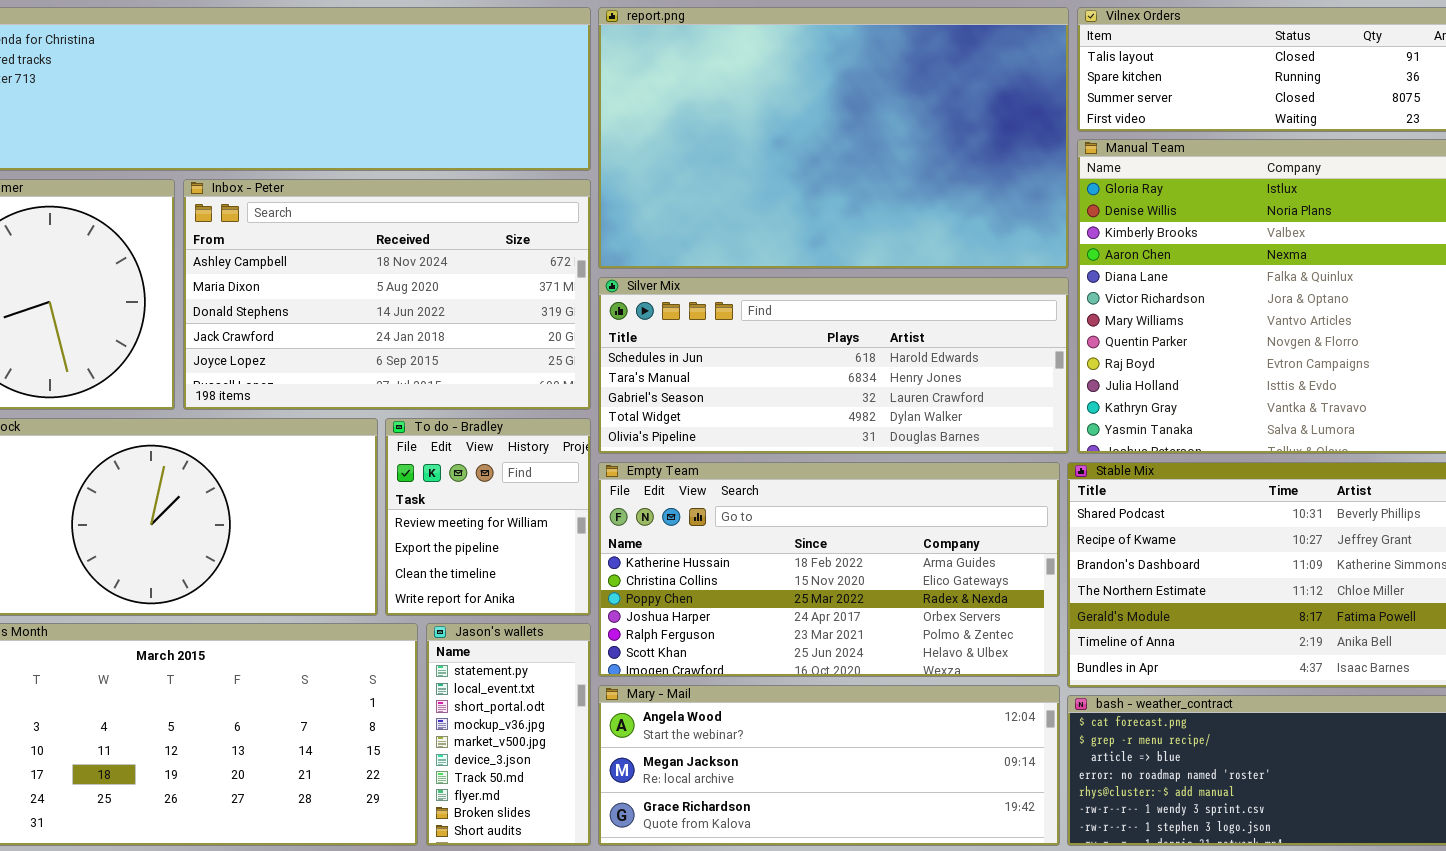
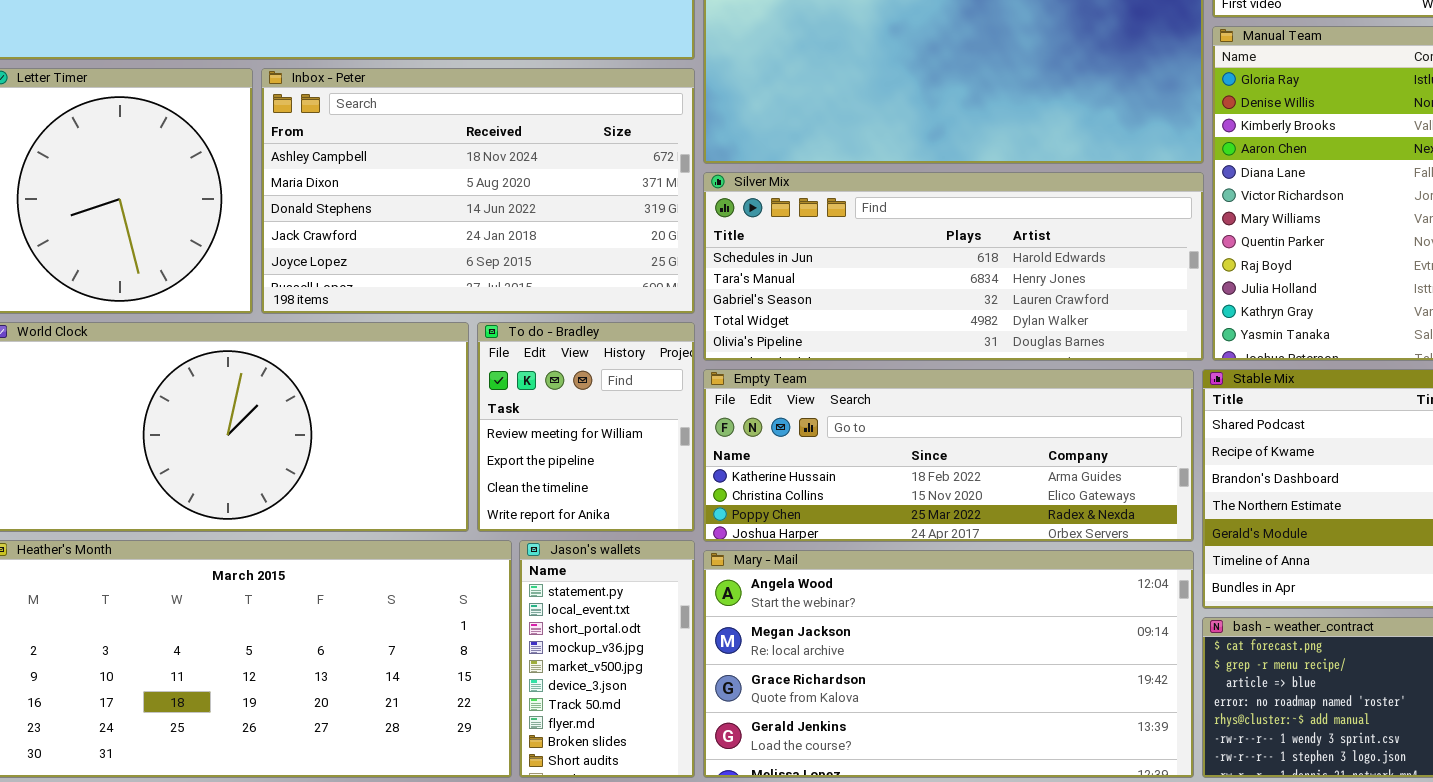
Empty Team: [598,462,1060,677] -> [703,369,1194,542], resized
Mary - Mail: [598,685,1060,846] -> [703,550,1194,778], resized

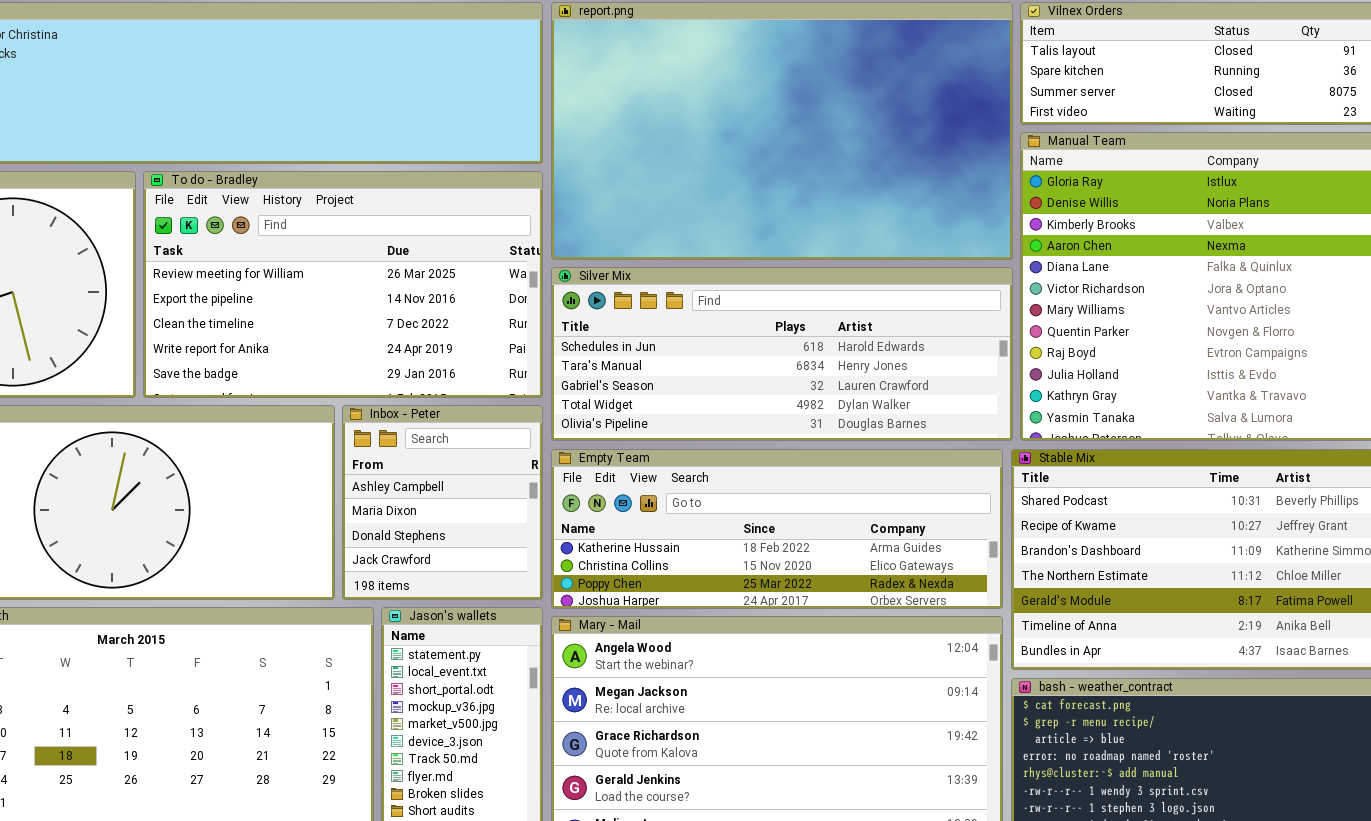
Inbox - Peter: [261,68,695,314] -> [342,405,543,600], moved, resized
To do - Bradley: [477,322,695,532] -> [143,171,543,398], moved, resized

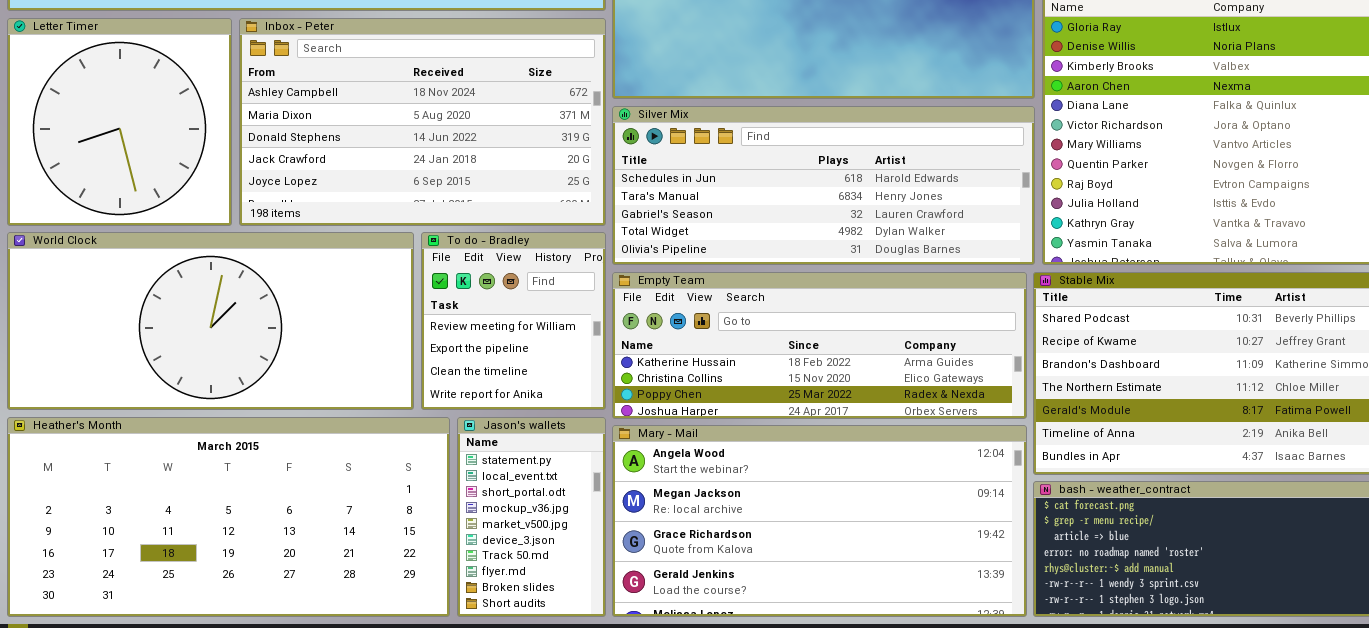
To do - Bradley: [143,171,543,398] -> [421,232,606,410], moved, resized
Inbox - Peter: [342,405,543,600] -> [239,18,606,226], moved, resized

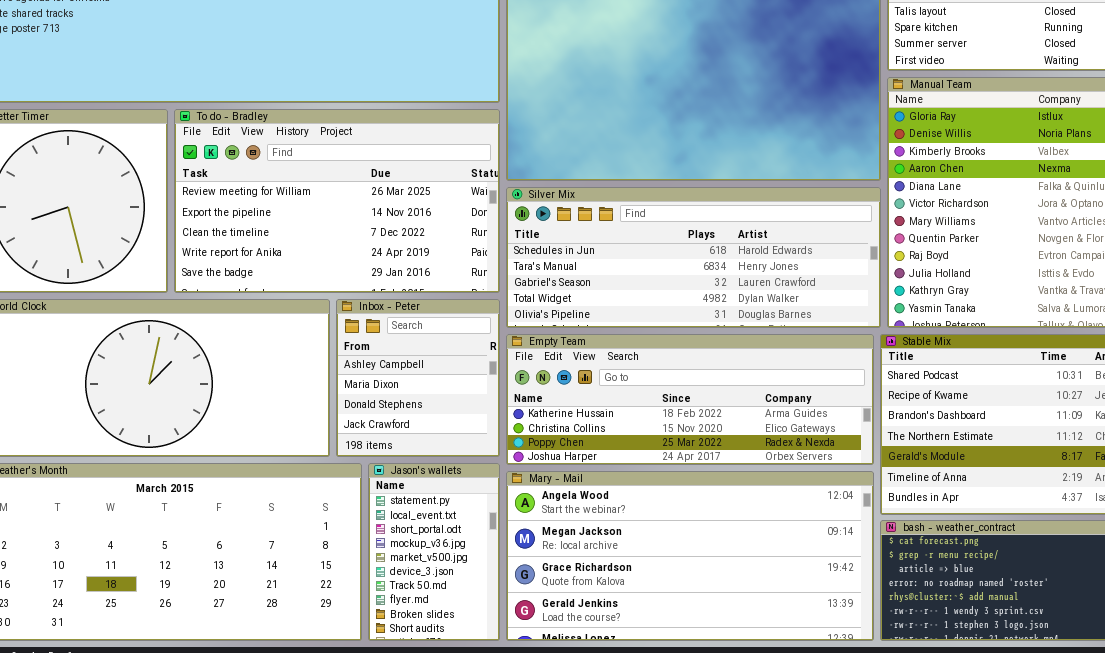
Inbox - Peter: [239,18,606,226] -> [336,299,500,457], moved, resized
To do - Bradley: [421,232,606,410] -> [174,109,500,293], moved, resized

